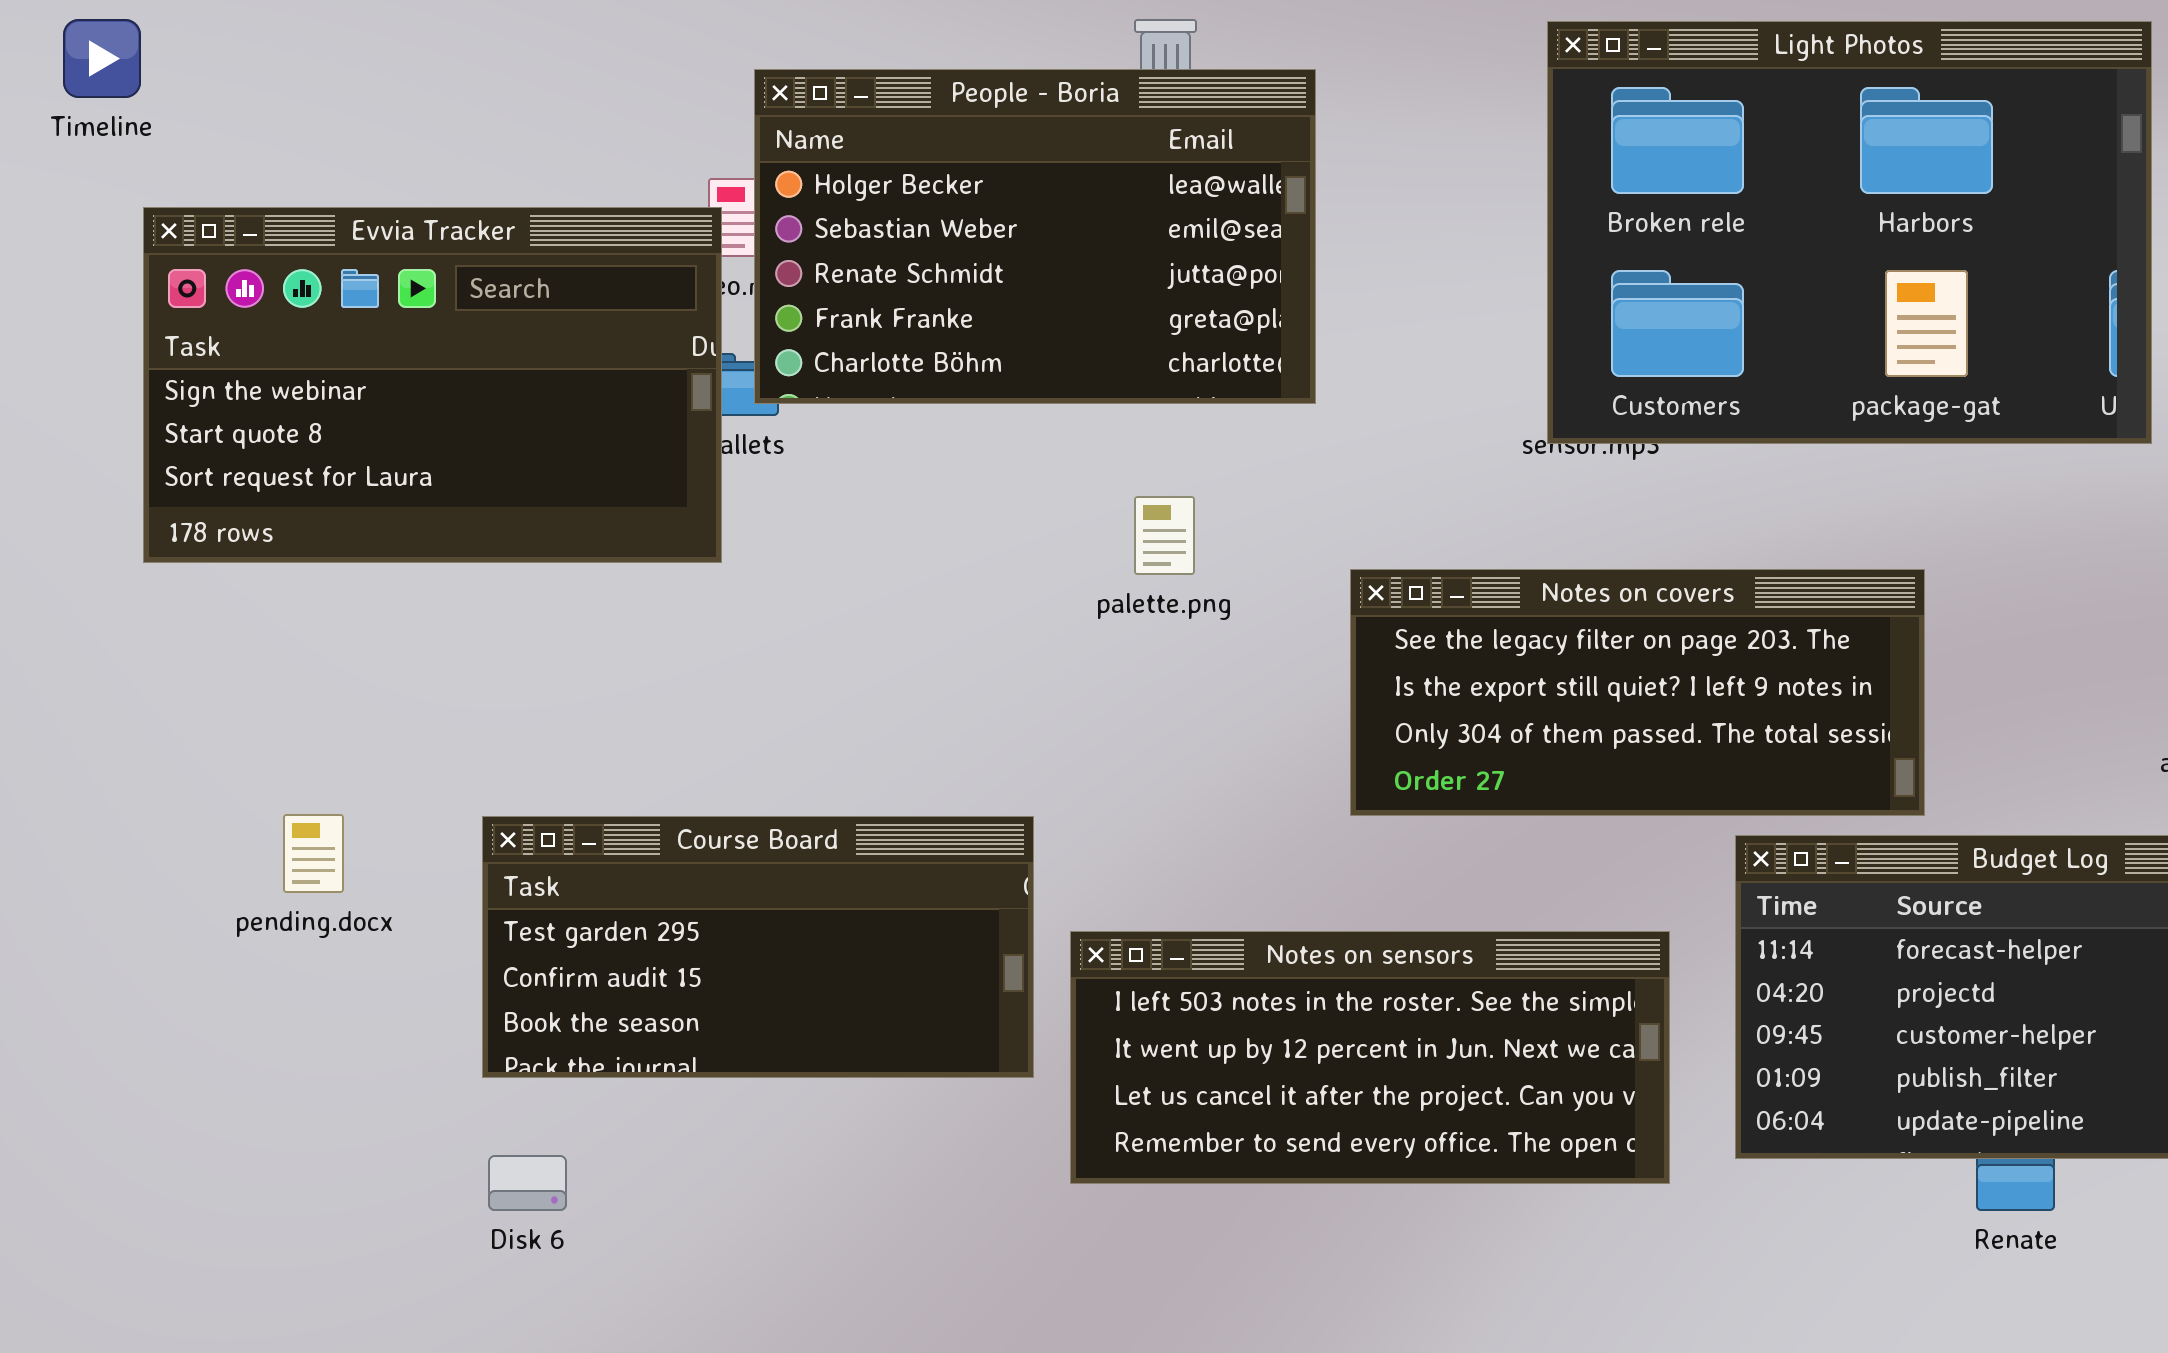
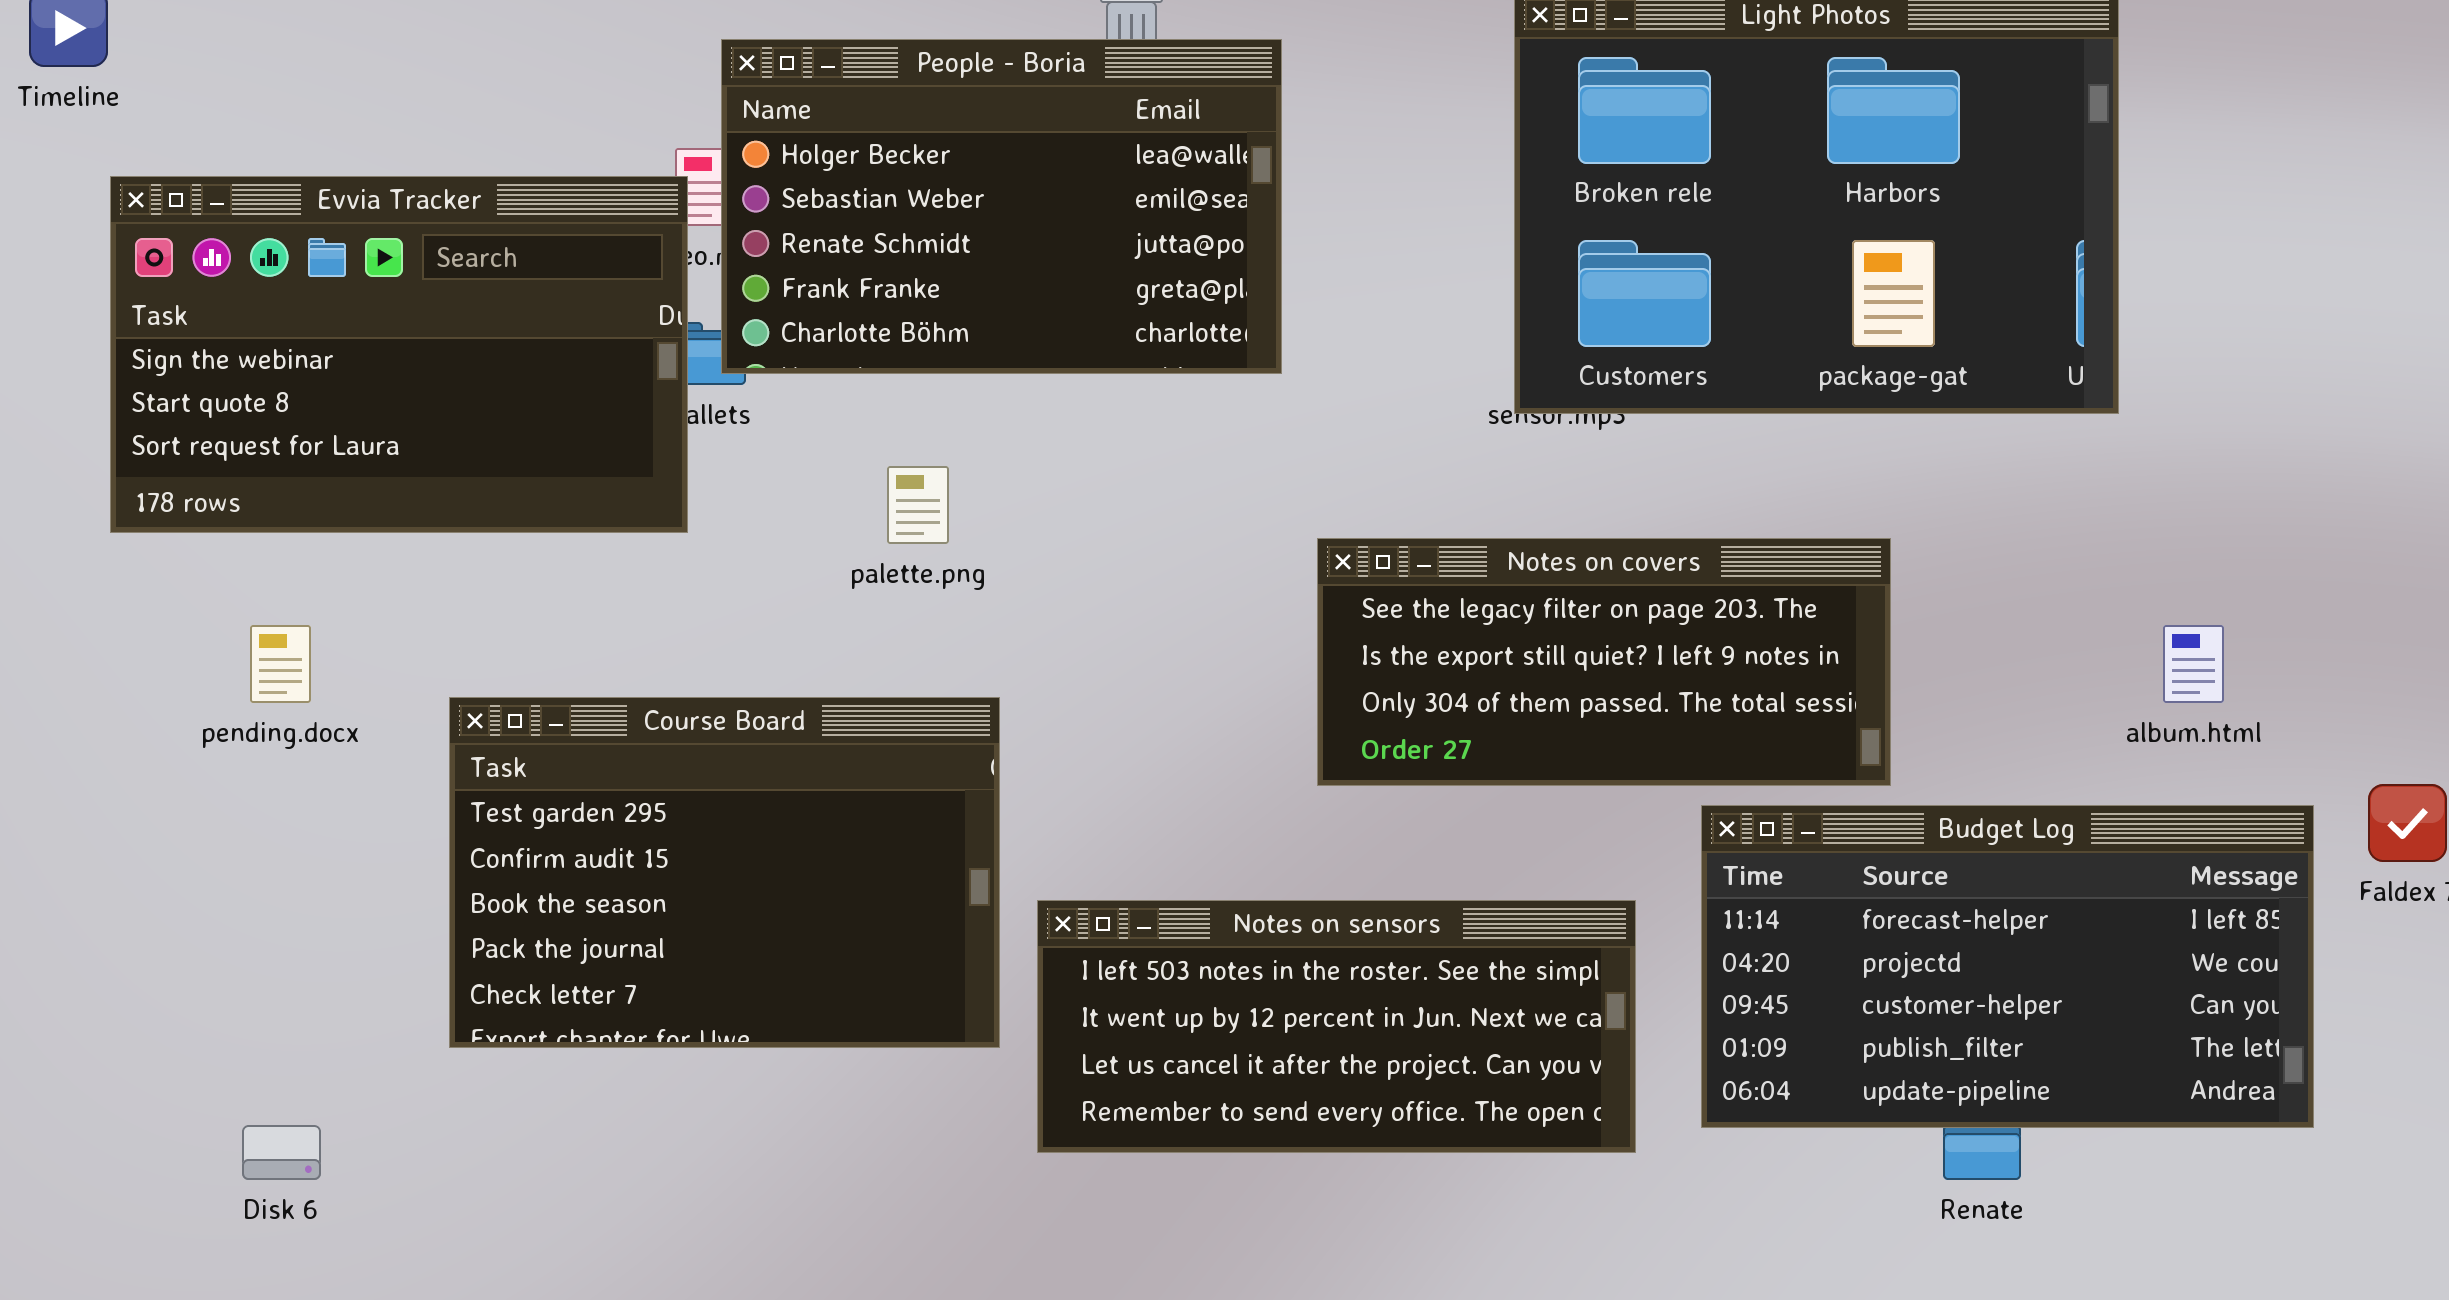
palette.png: [1134,496,1195,575] -> [887,466,949,544], moved
pending.docx: [283,814,344,893] -> [250,625,311,703], moved
Course Board: [482,816,1034,1078] -> [449,697,1000,1048], resized
Disk 6: [488,1155,567,1211] -> [242,1125,321,1180], moved

